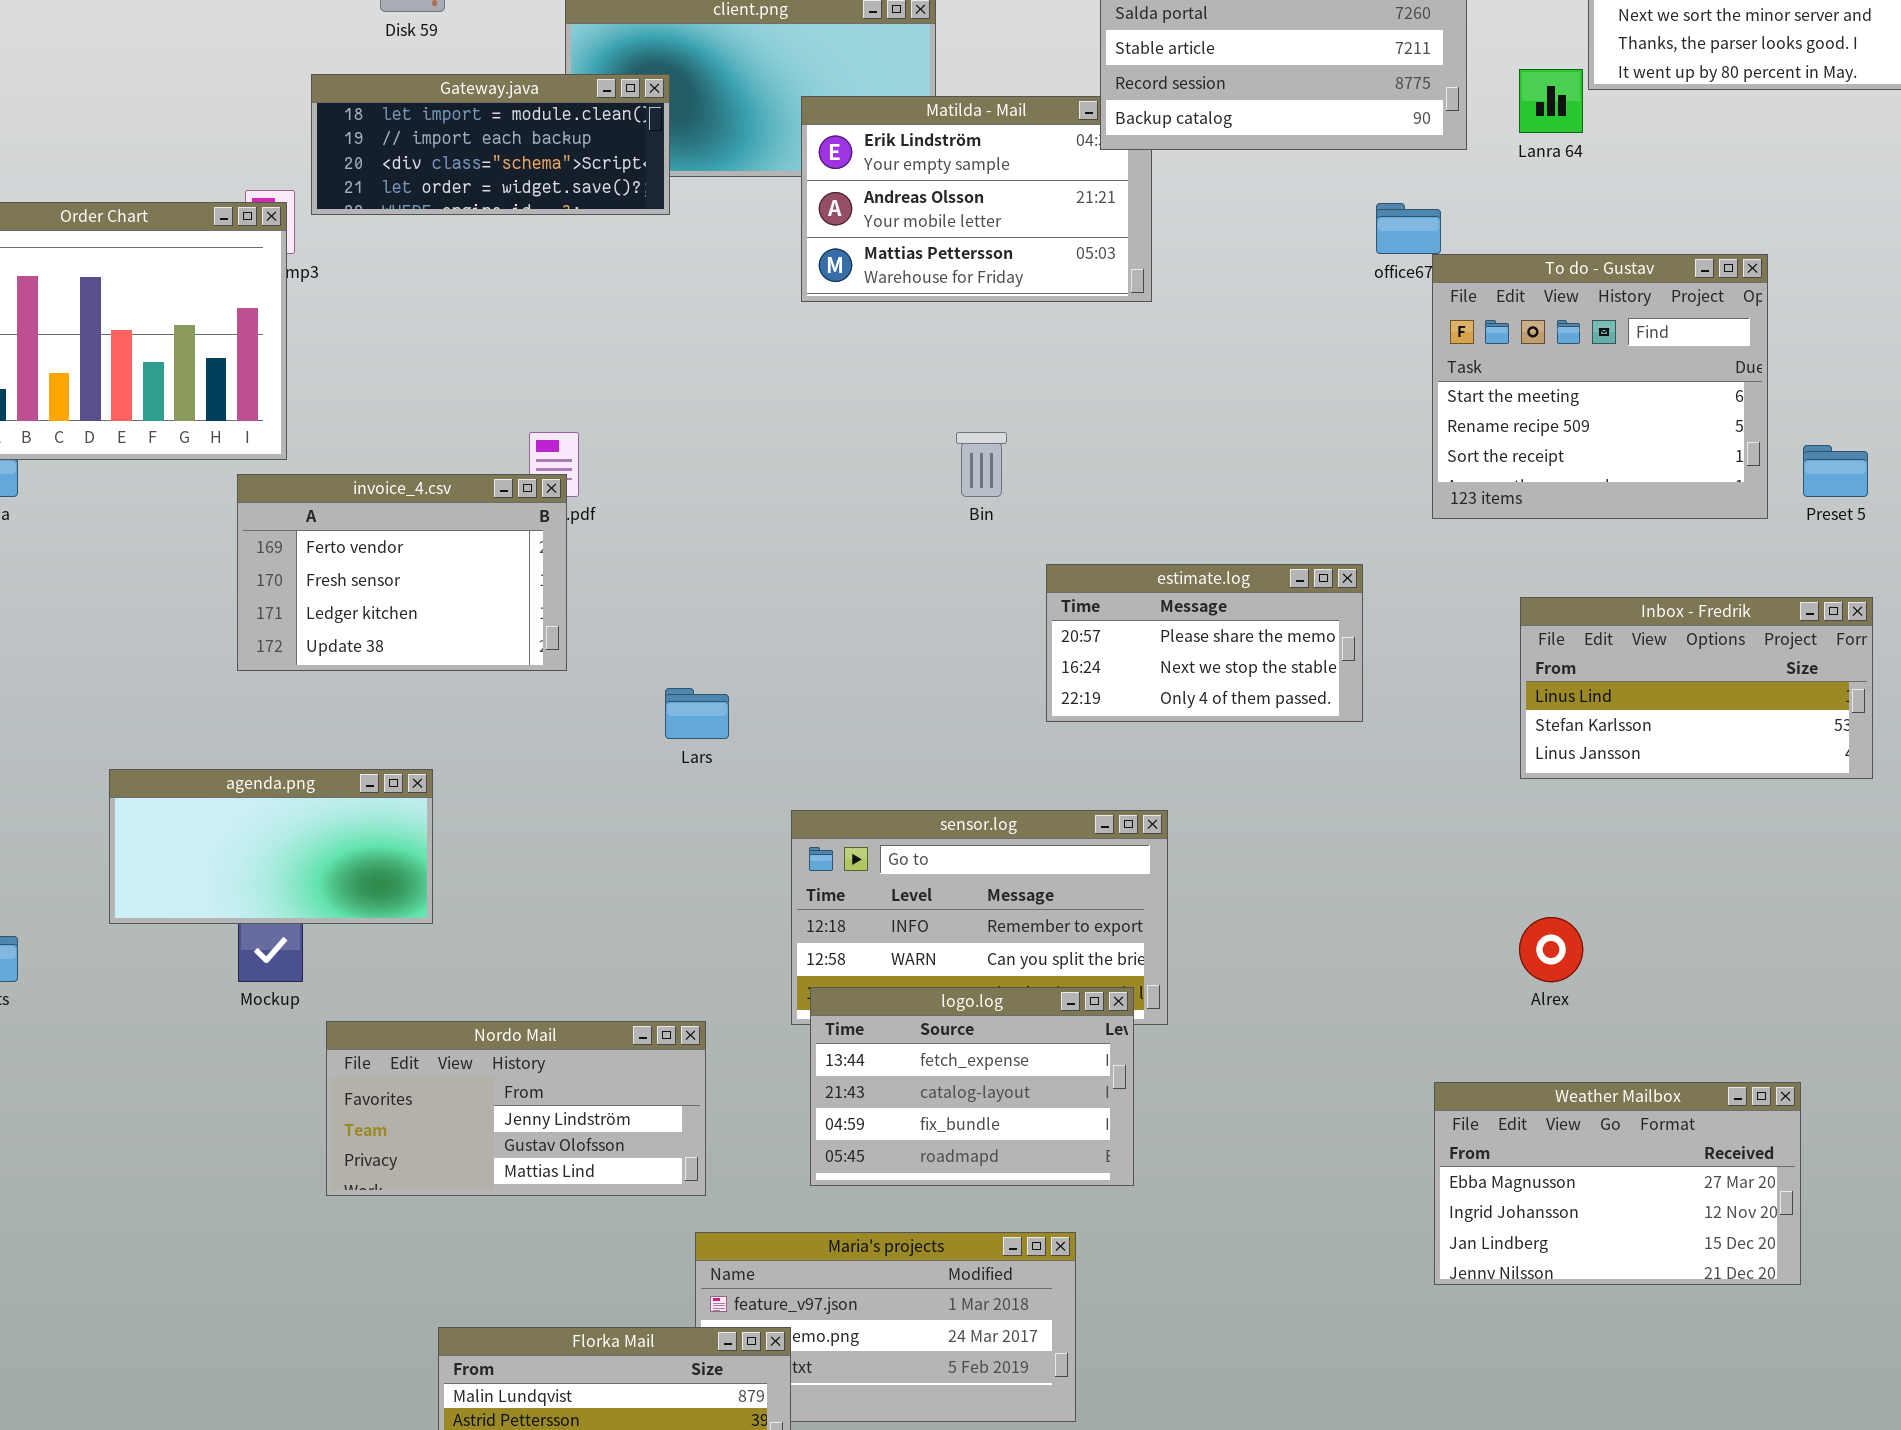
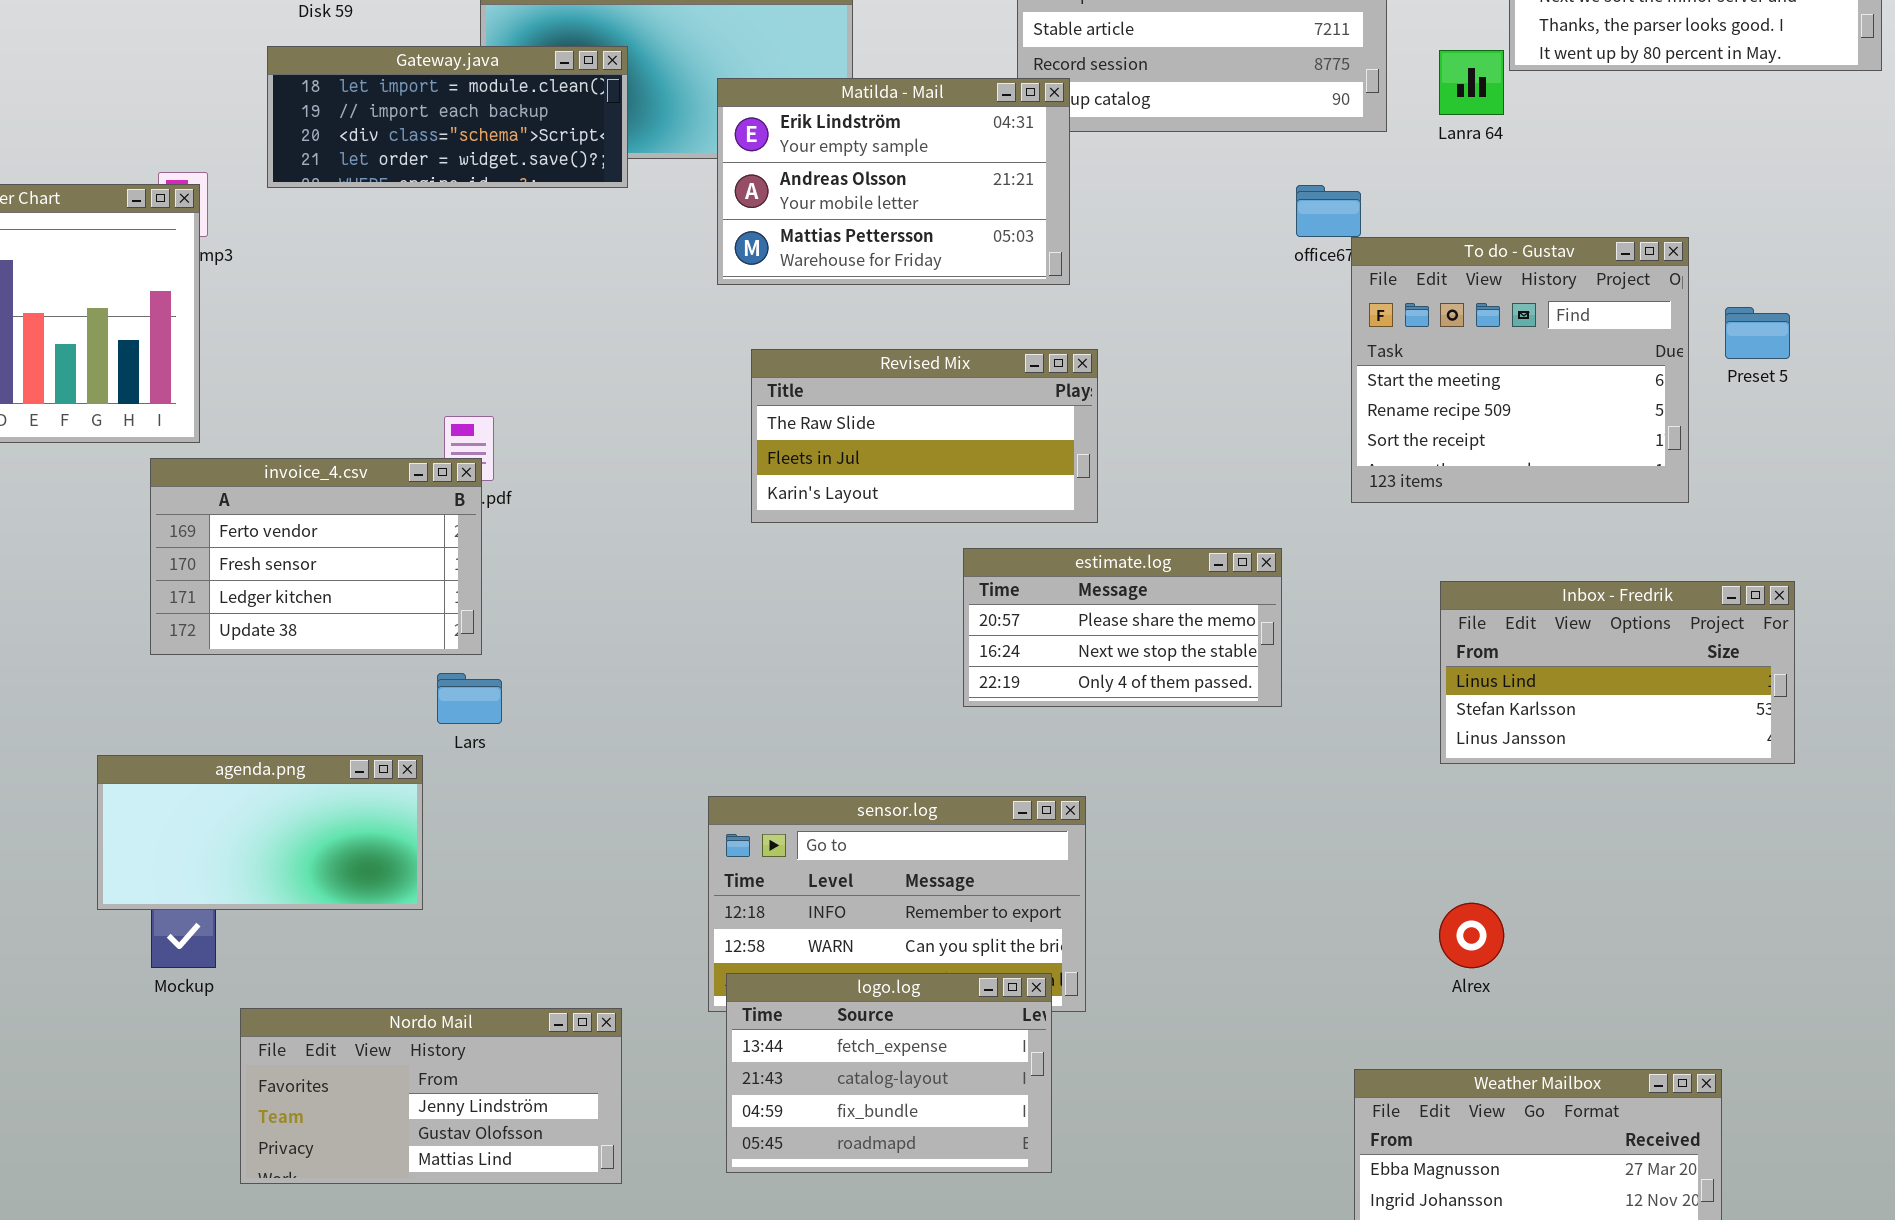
Gateway.java: [311,74,670,215] -> [267,46,628,188], moved
Matilda - Mail: [801,96,1152,302] -> [717,78,1070,285], raised
Revised Mix: none -> [751,349,1098,523], opened
Preset 5: [1803,445,1868,497] -> [1725,307,1790,359], moved
Lars: [665,688,729,739] -> [437,673,502,724], moved
agenda.png: [109,769,433,924] -> [97,755,423,910], moved

